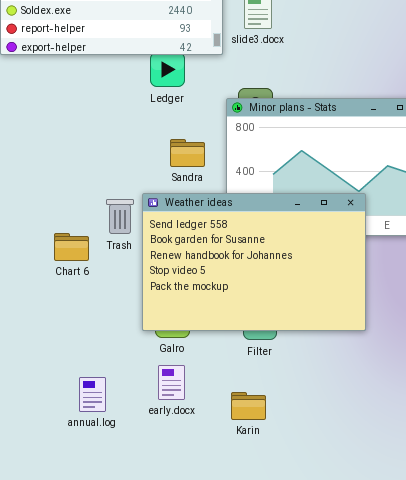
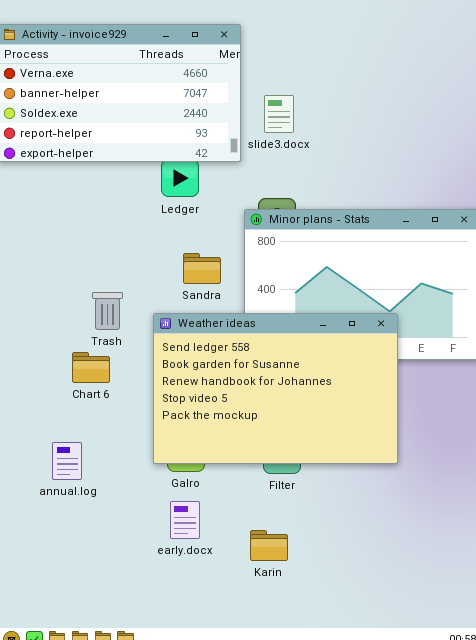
Trash: [106,199,134,234] -> [92,292,123,330], moved
Chart 6: [54,233,89,261] -> [72,352,110,383], moved
annual.log: [79,377,106,412] -> [52,442,82,480], moved

